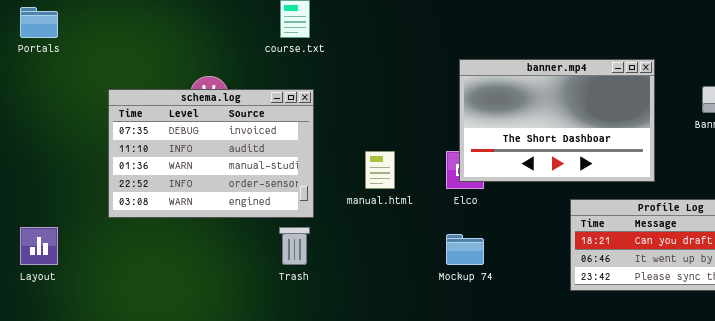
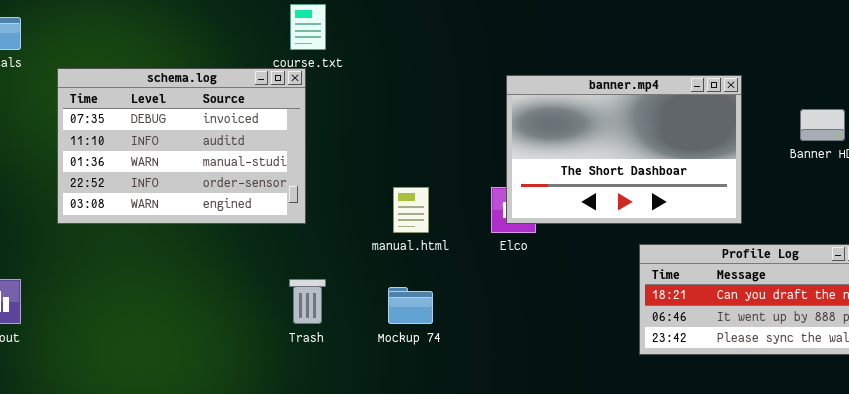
schema.log: [108,89,314,218] -> [57,68,306,224], moved
Mockup 74: [446,234,484,265] -> [388,287,433,324], moved

